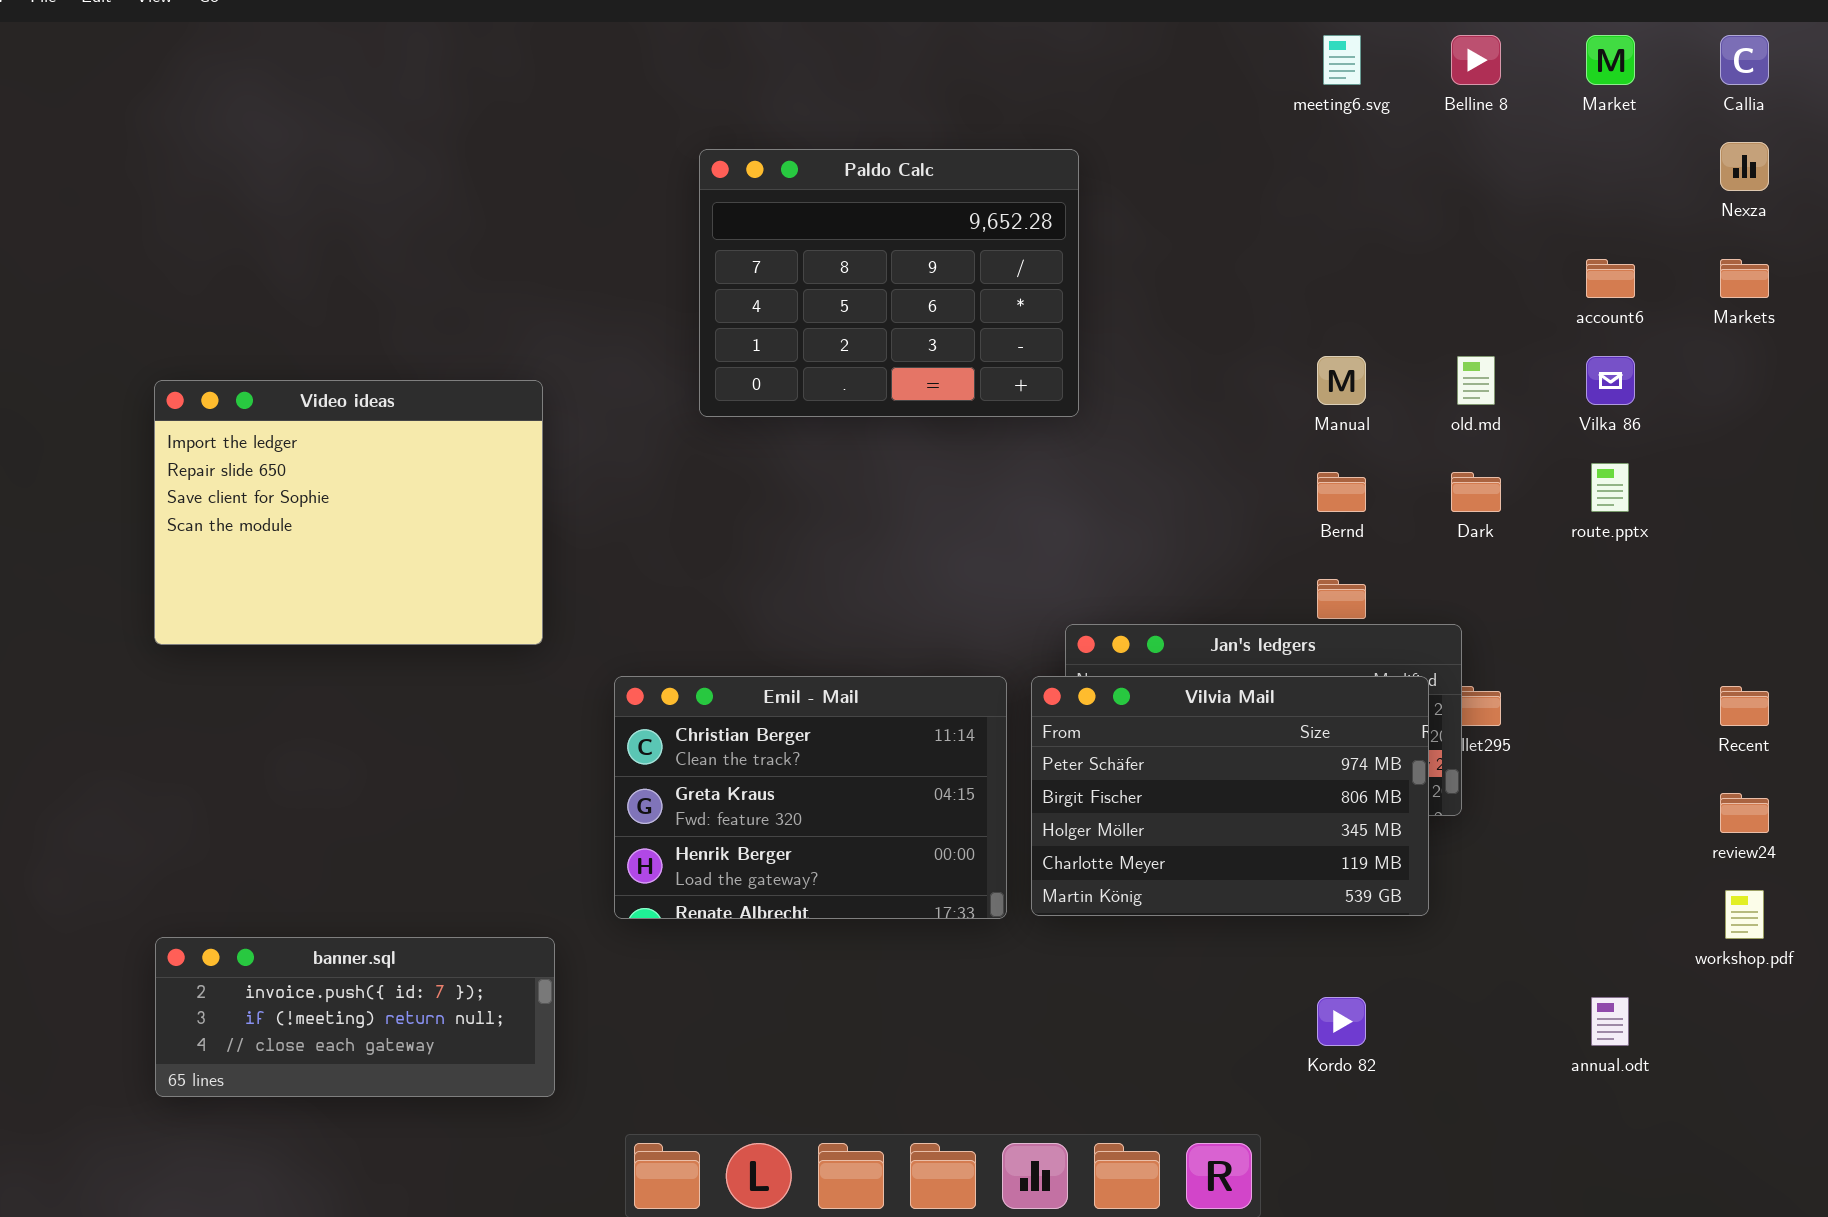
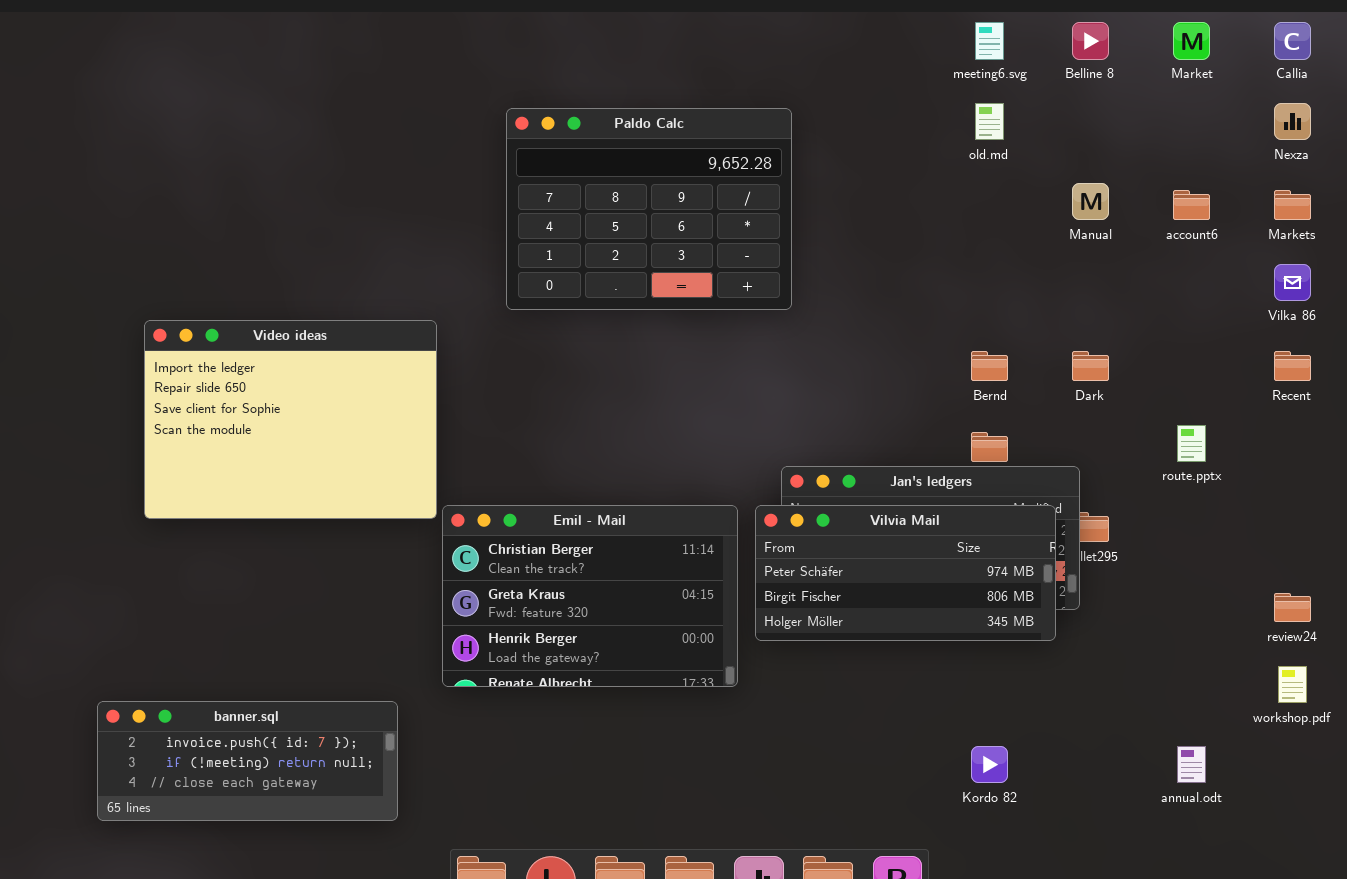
Manual: [1317,356,1366,405] -> [1072,183,1109,220], moved
old.md: [1457,356,1495,405] -> [975,103,1004,140], moved
Vilka 86: [1586,356,1635,405] -> [1274,264,1311,301], moved
Video ideas: [154,380,543,645] -> [144,320,437,519], moved
route.pptx: [1591,463,1629,512] -> [1177,425,1206,462], moved
Vilvia Mail: [1031,676,1429,916] -> [755,505,1056,641], resized
Recent: [1720,686,1769,726] -> [1274,351,1311,381], moved

